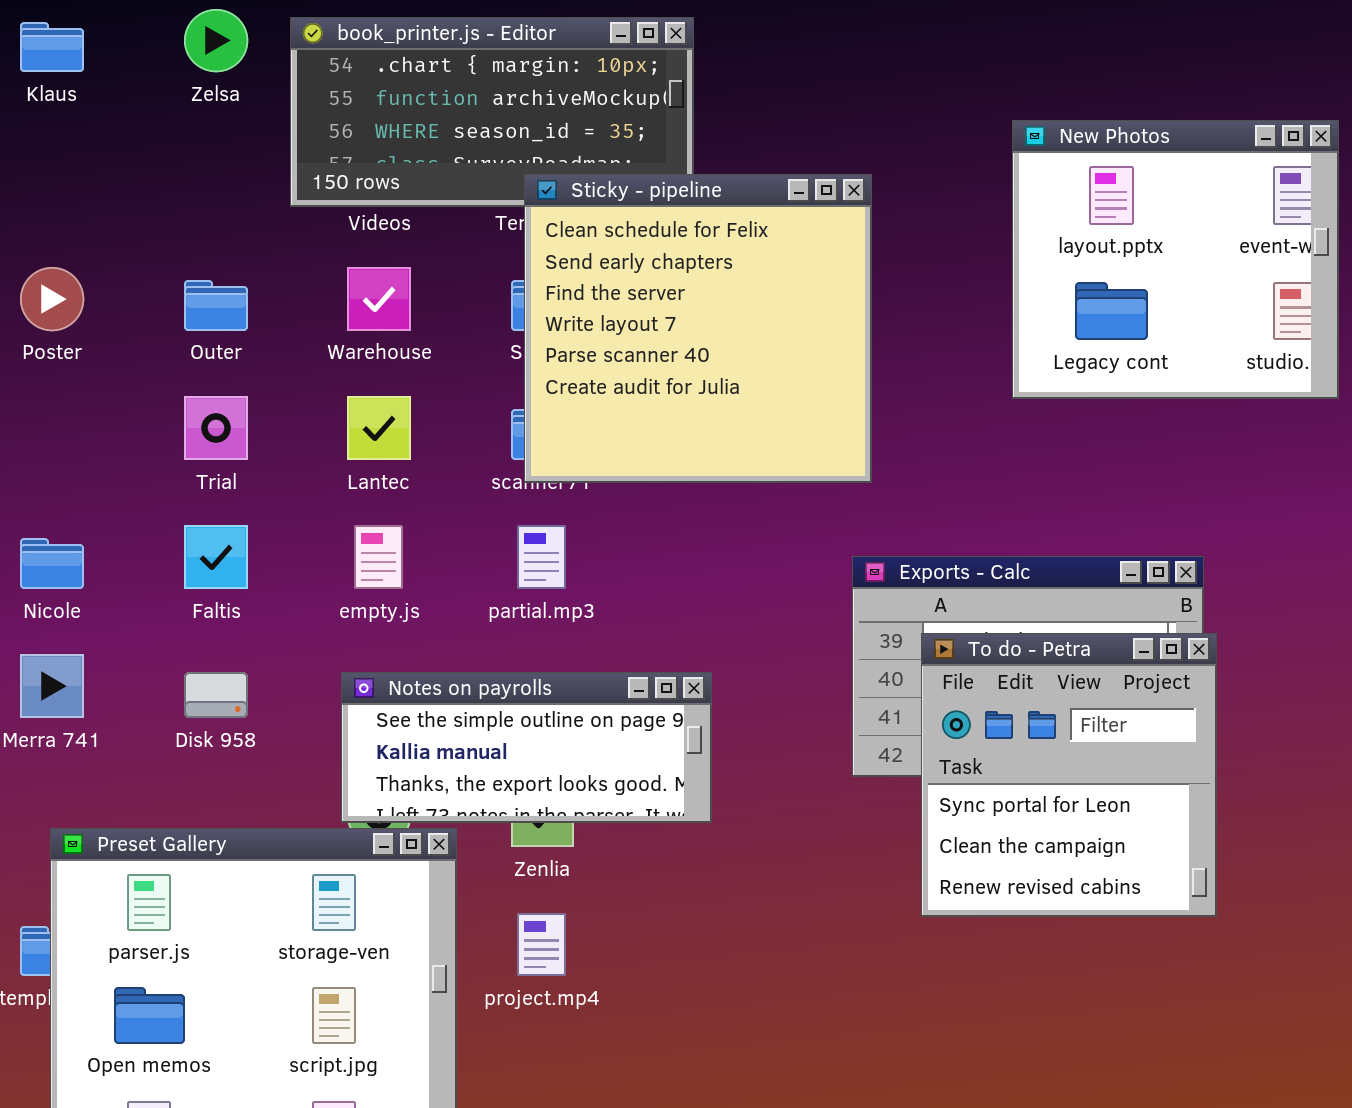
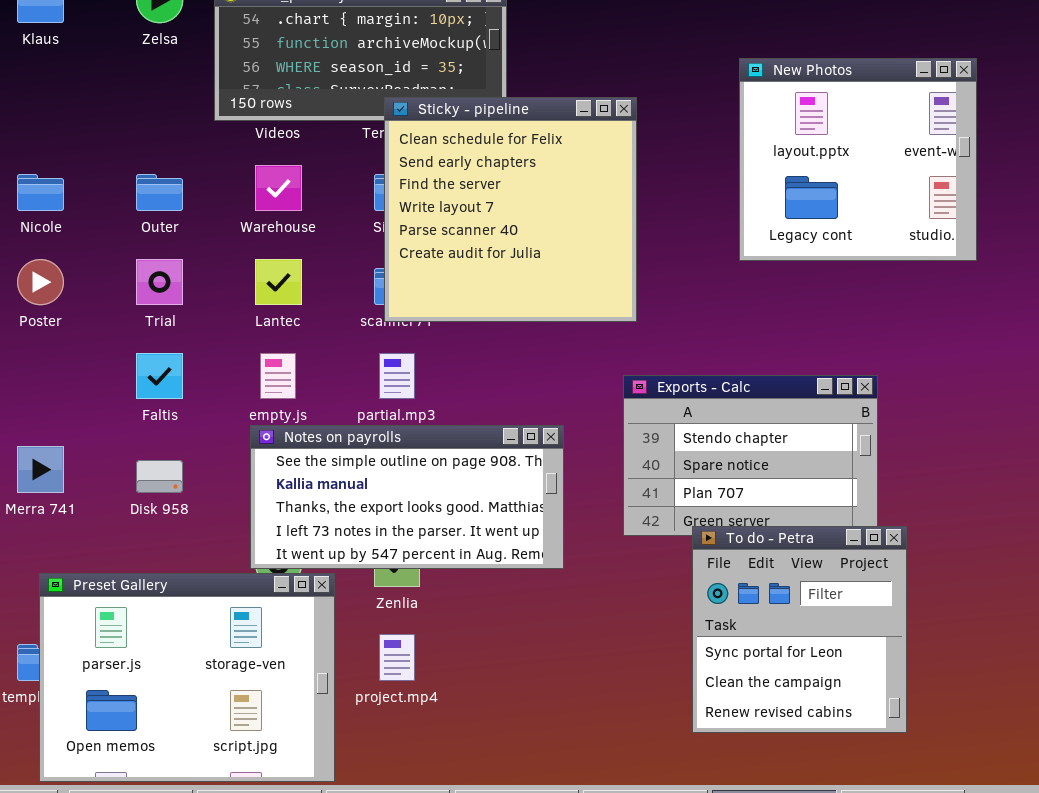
Poster: [20,267,84,331] -> [17,259,64,305], moved
Nicole: [20,538,84,589] -> [17,174,64,211], moved
To do - Petra: [921,633,1217,917] -> [692,526,907,733], moved
Notes on payrolls: [341,672,712,823] -> [250,425,564,569], resized

